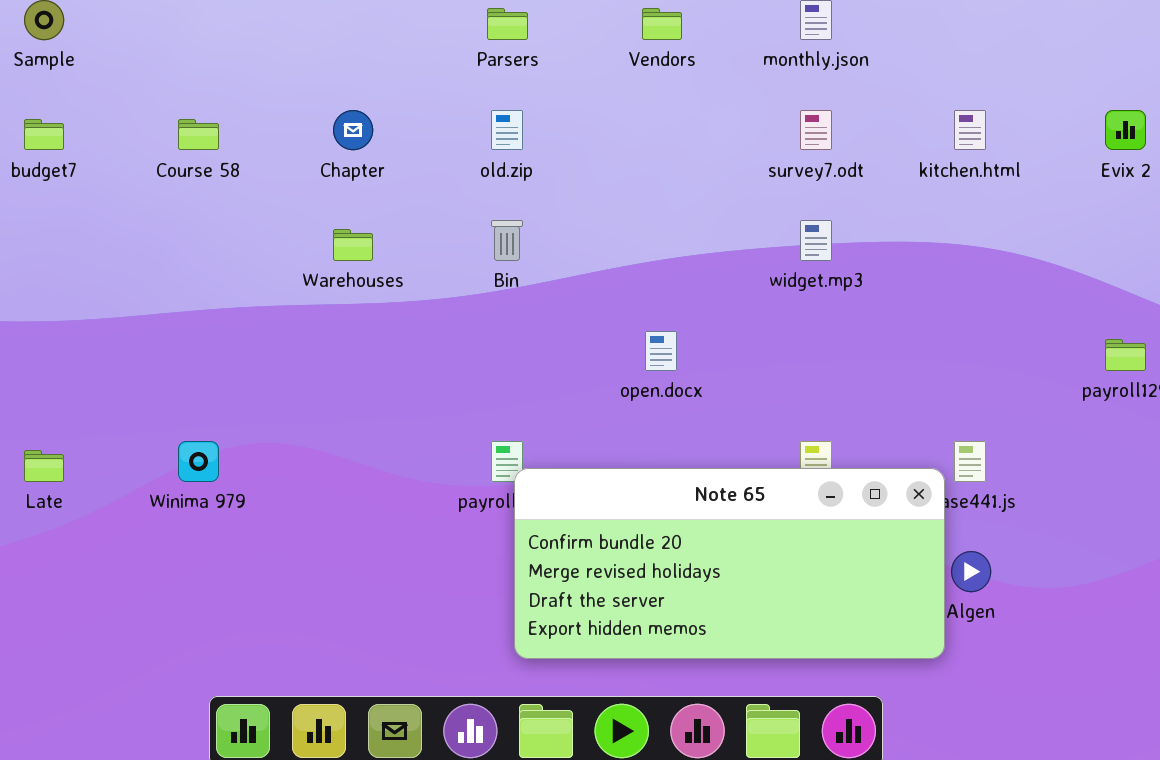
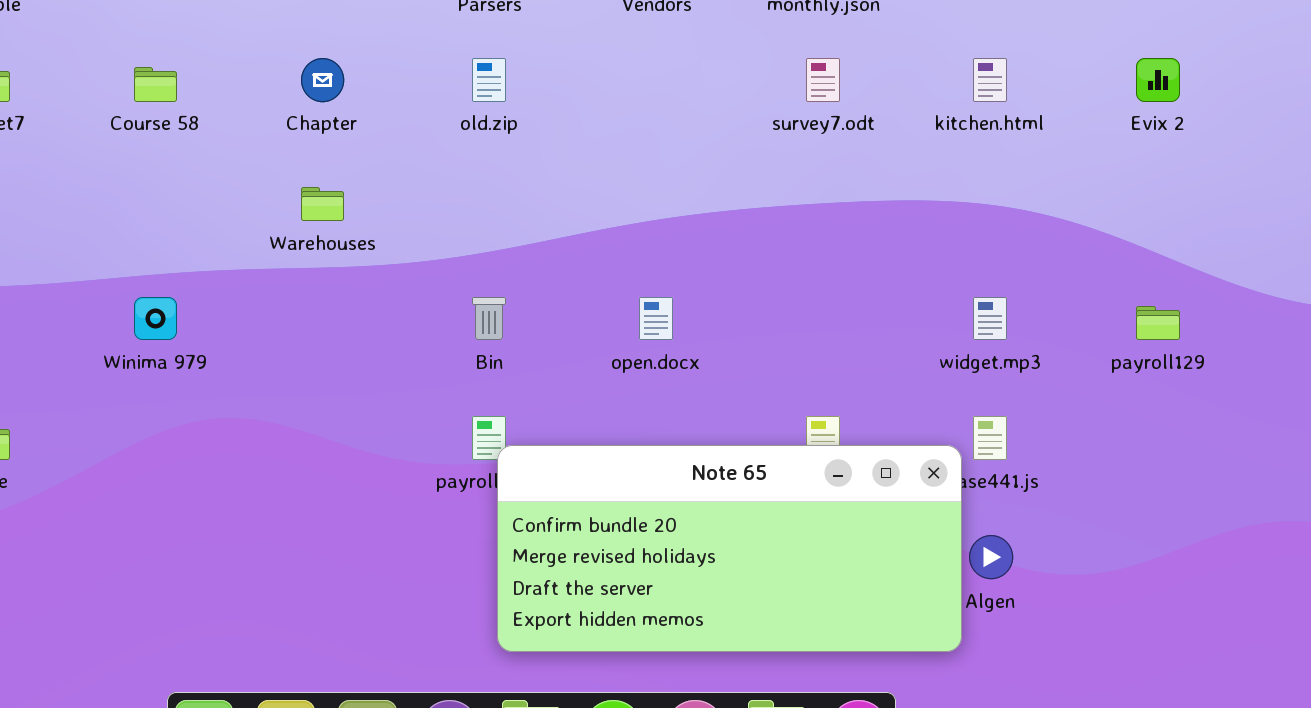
Bin: [491,220,523,261] -> [472,297,506,340], moved
widget.mp3: [800,220,832,261] -> [973,297,1007,340], moved
Winima 979: [178,441,219,482] -> [134,297,177,340], moved

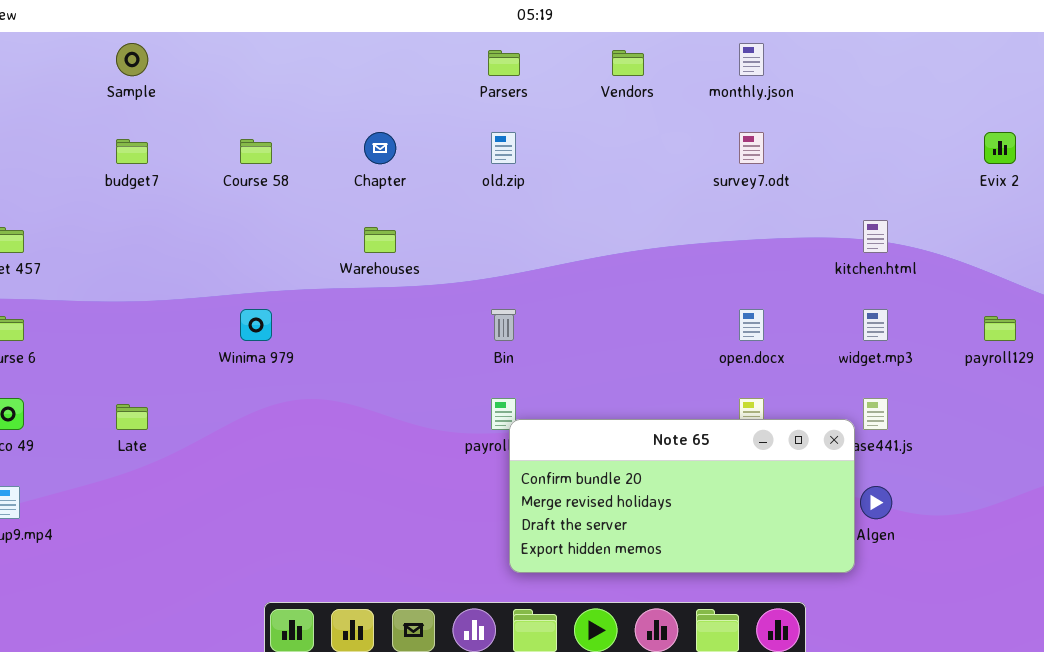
kitchen.html: [973,58,1007,102] -> [863,220,888,253], moved
open.docx: [639,297,673,340] -> [739,309,764,341], moved

